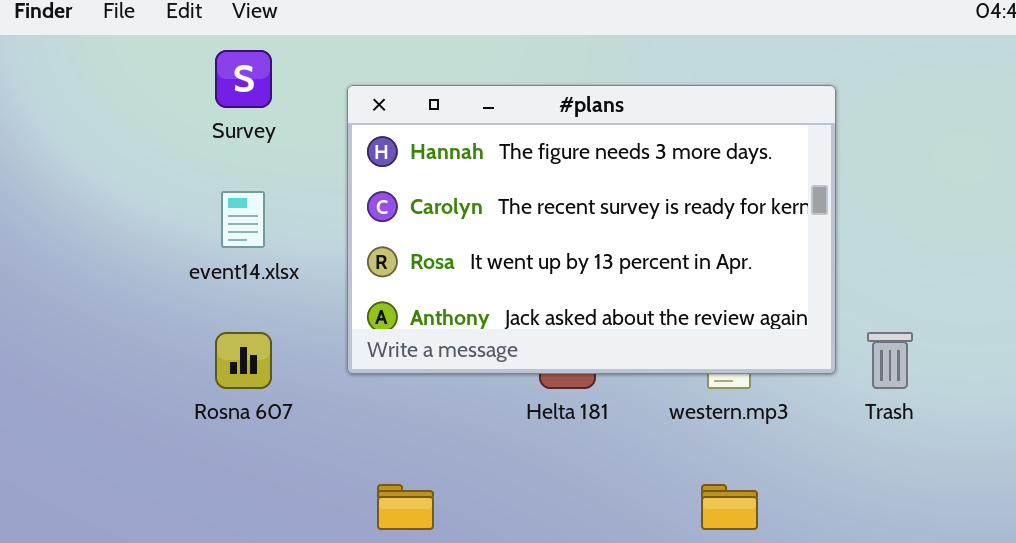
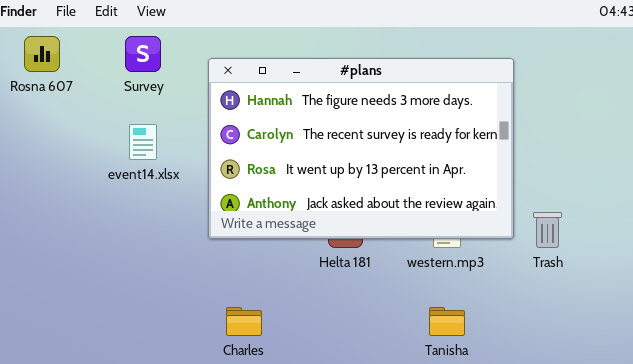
Rosna 607: [215,332,272,389] -> [24,36,60,72], moved

